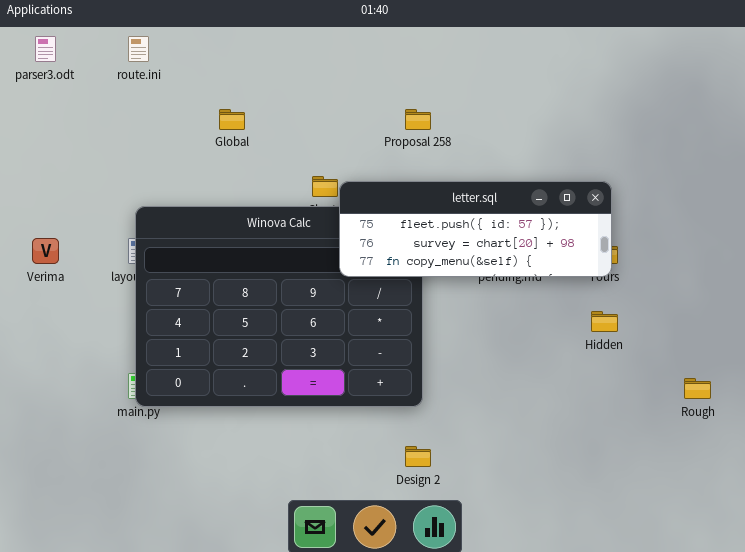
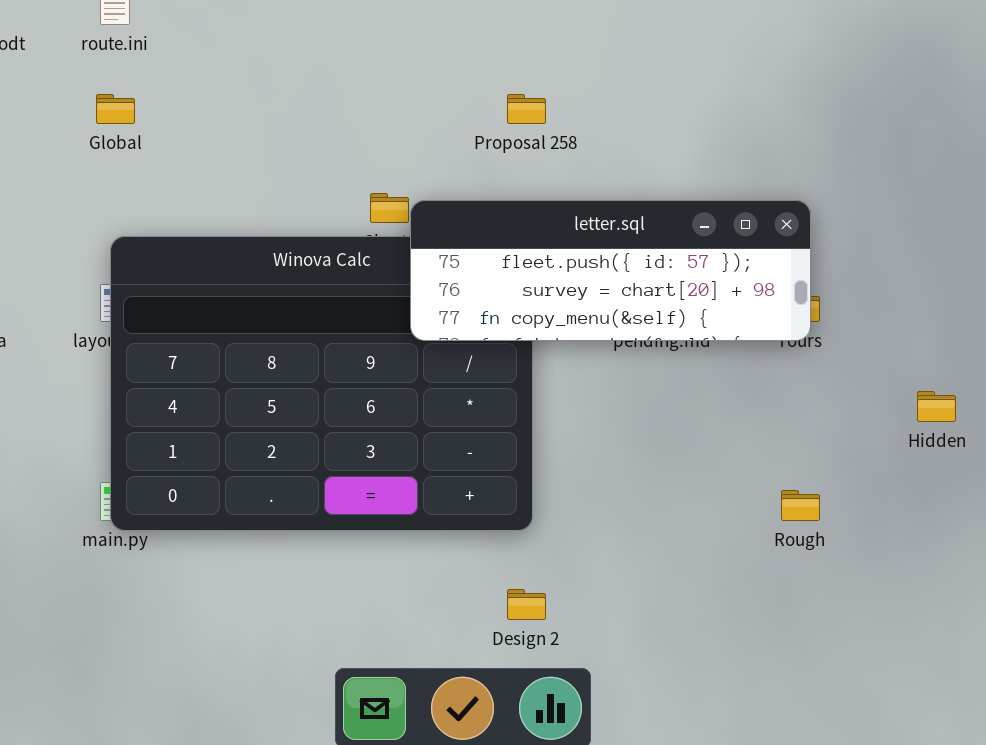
Global: [219,109,245,130] -> [96,94,135,124], moved
Hidden: [591,311,618,332] -> [917,391,956,422], moved
Rough: [684,378,711,399] -> [781,490,820,521], moved

